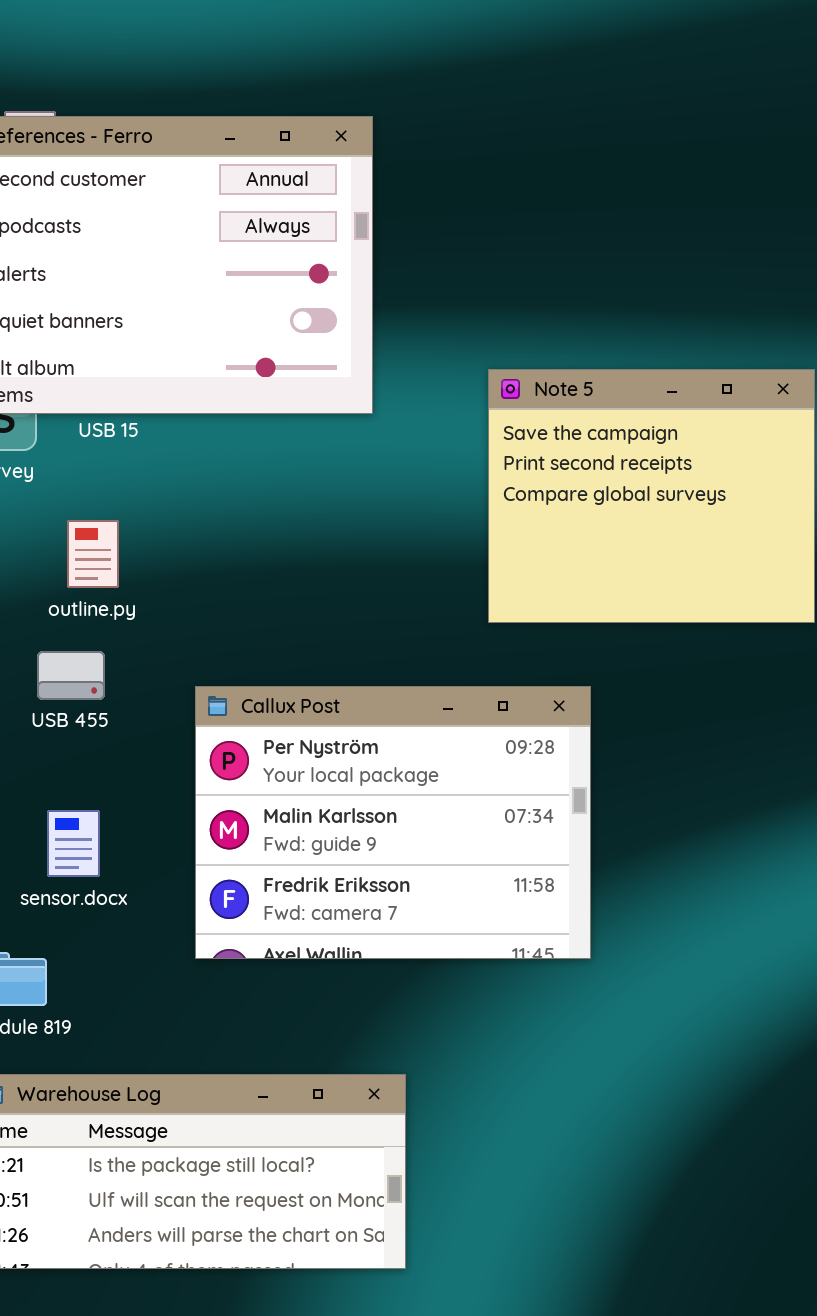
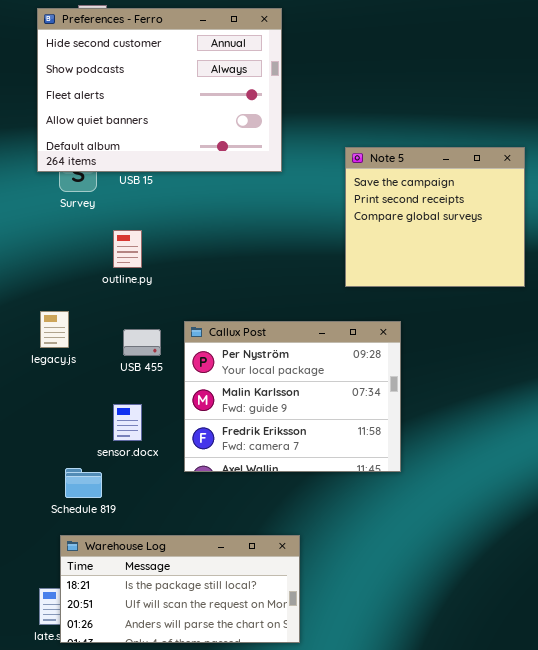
USB 455: [37,651,105,700] -> [123,329,161,356], moved
sensor.docx: [47,810,100,877] -> [113,404,142,441], moved

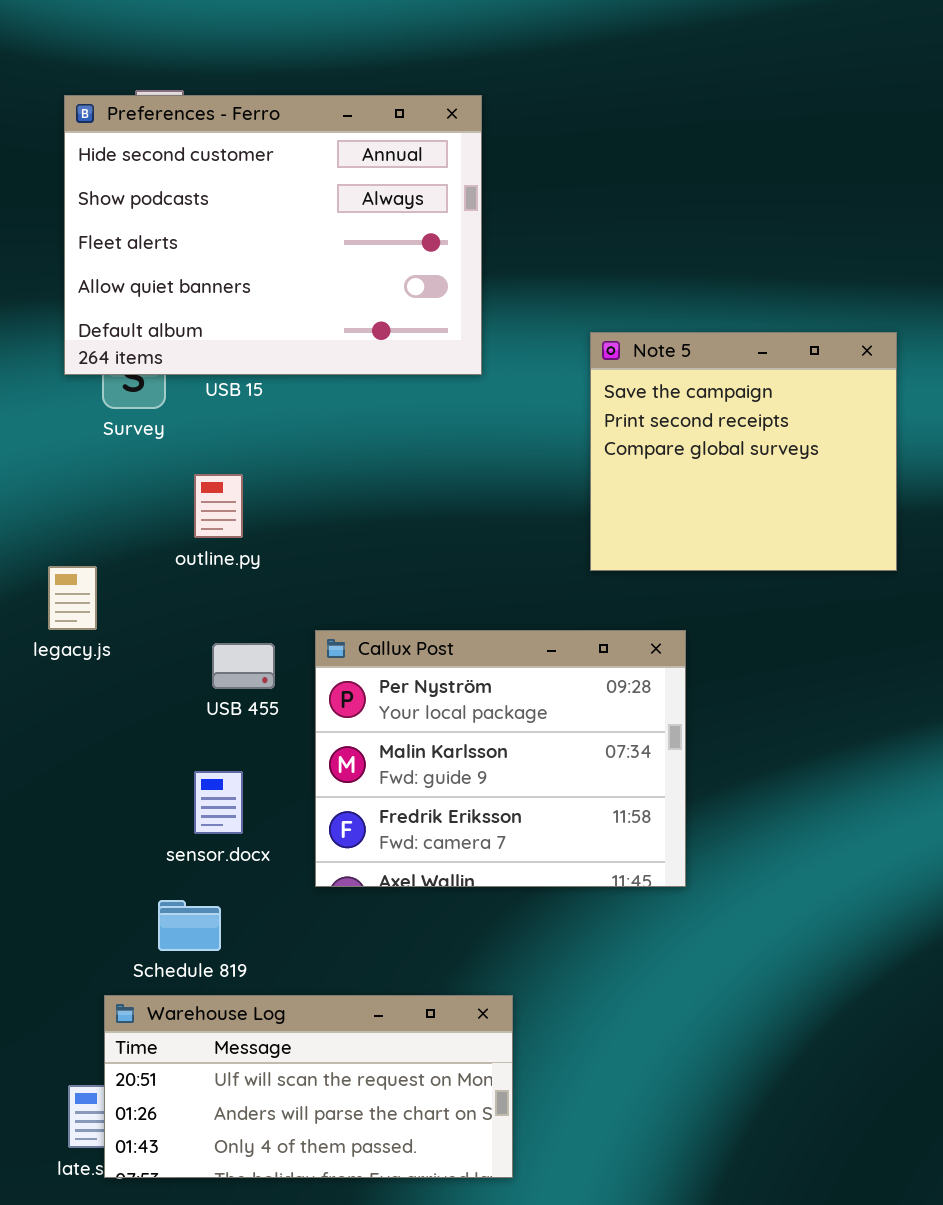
legacy.js: [40,311,69,348] -> [48,566,97,630], moved
Schedule 819: [65,468,102,498] -> [158,900,221,951], moved
Warehouse Log: [60,535,300,643] -> [104,995,513,1178], scrolled down 1 row

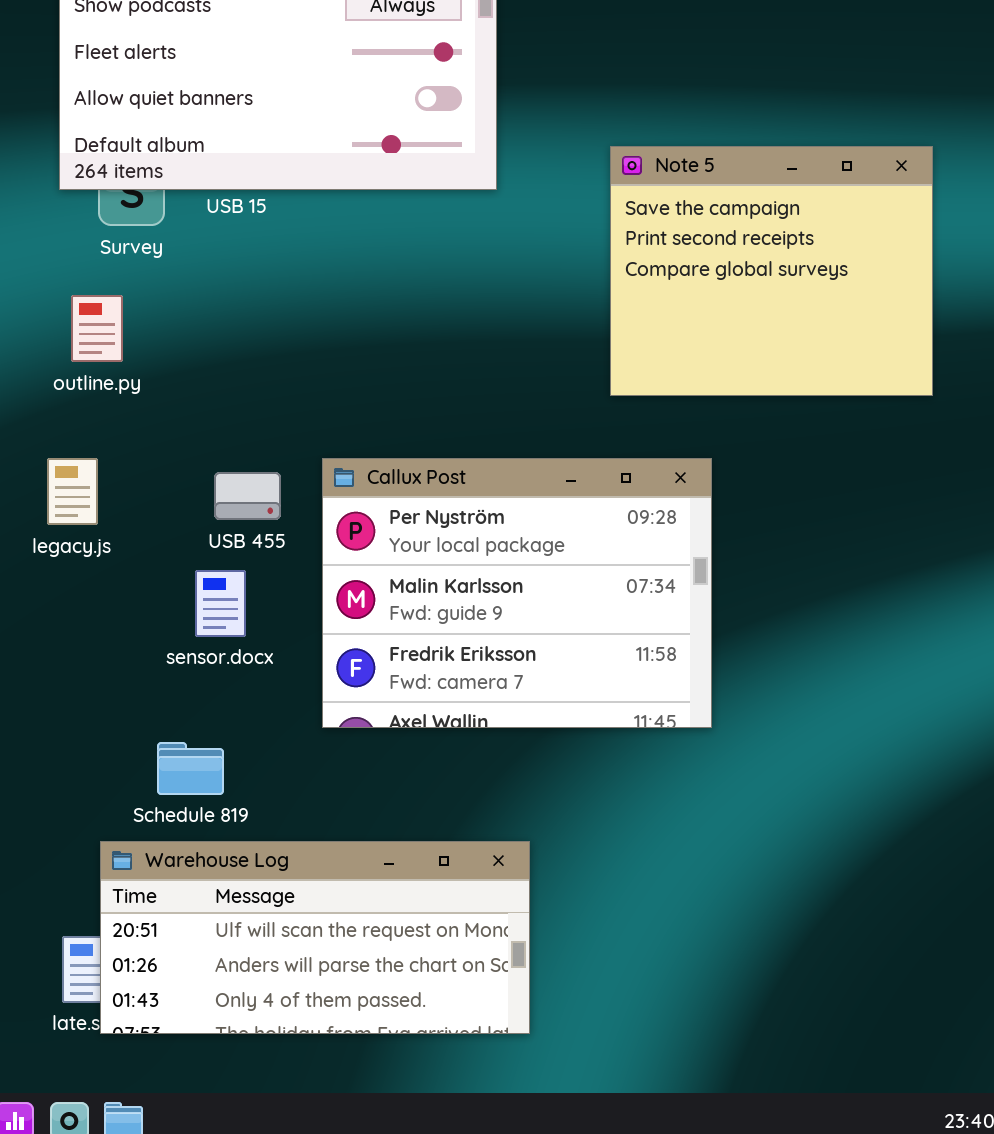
outline.py: [194,474,243,538] -> [71,295,123,362], moved
legacy.js: [48,566,97,630] -> [47,458,98,525], moved
sensor.docx: [194,771,243,834] -> [195,570,246,637], moved

